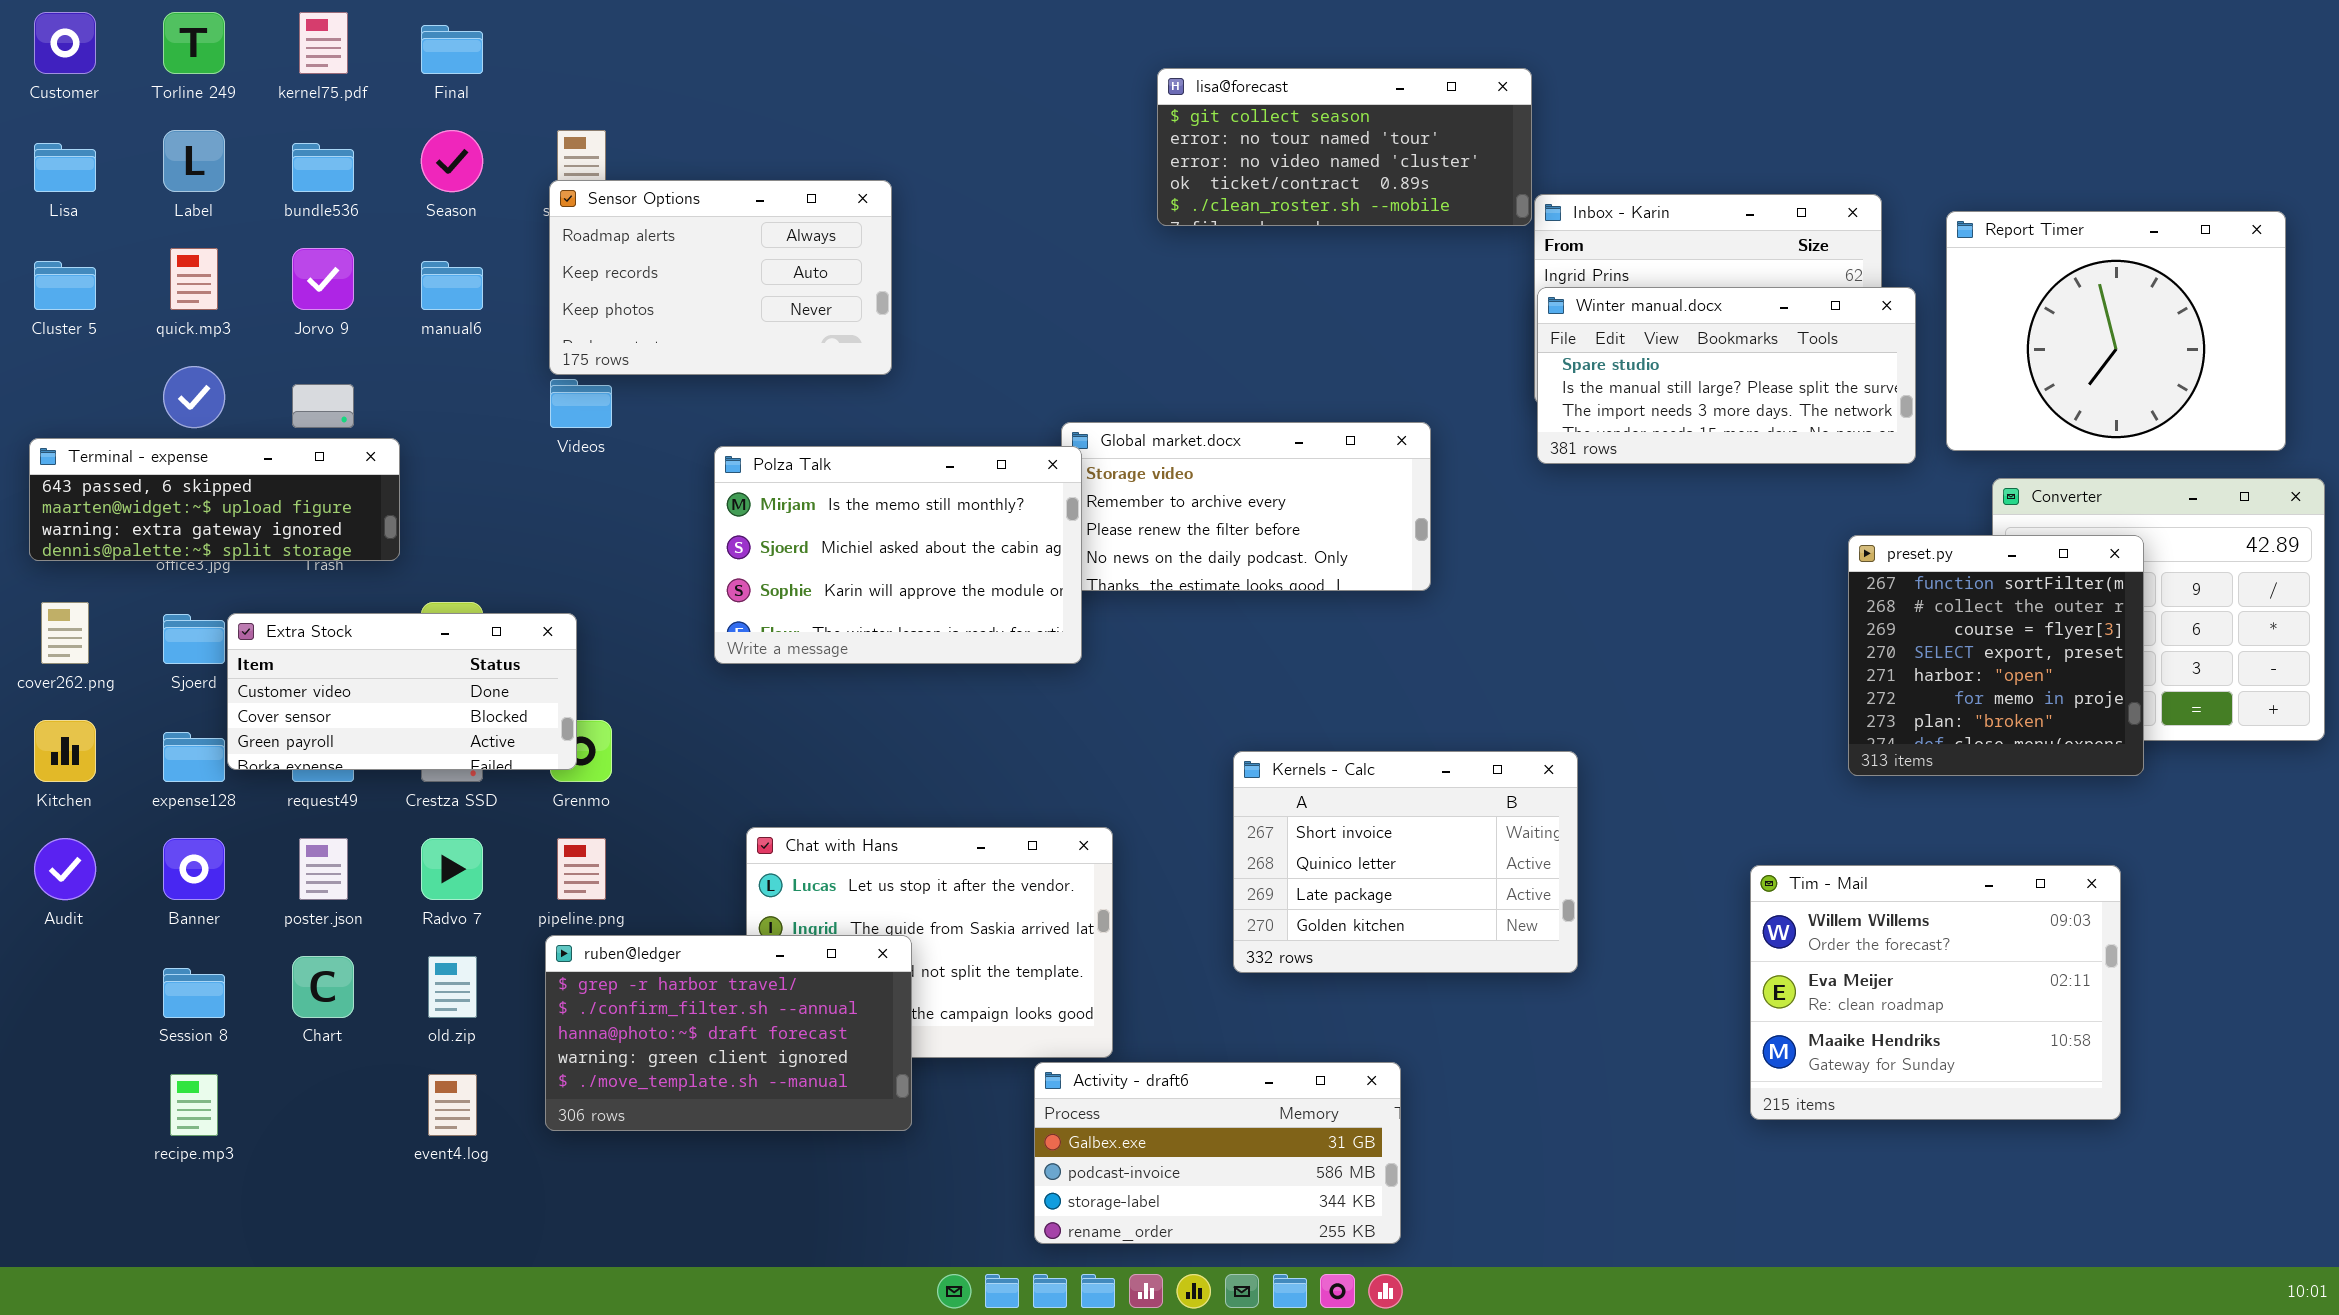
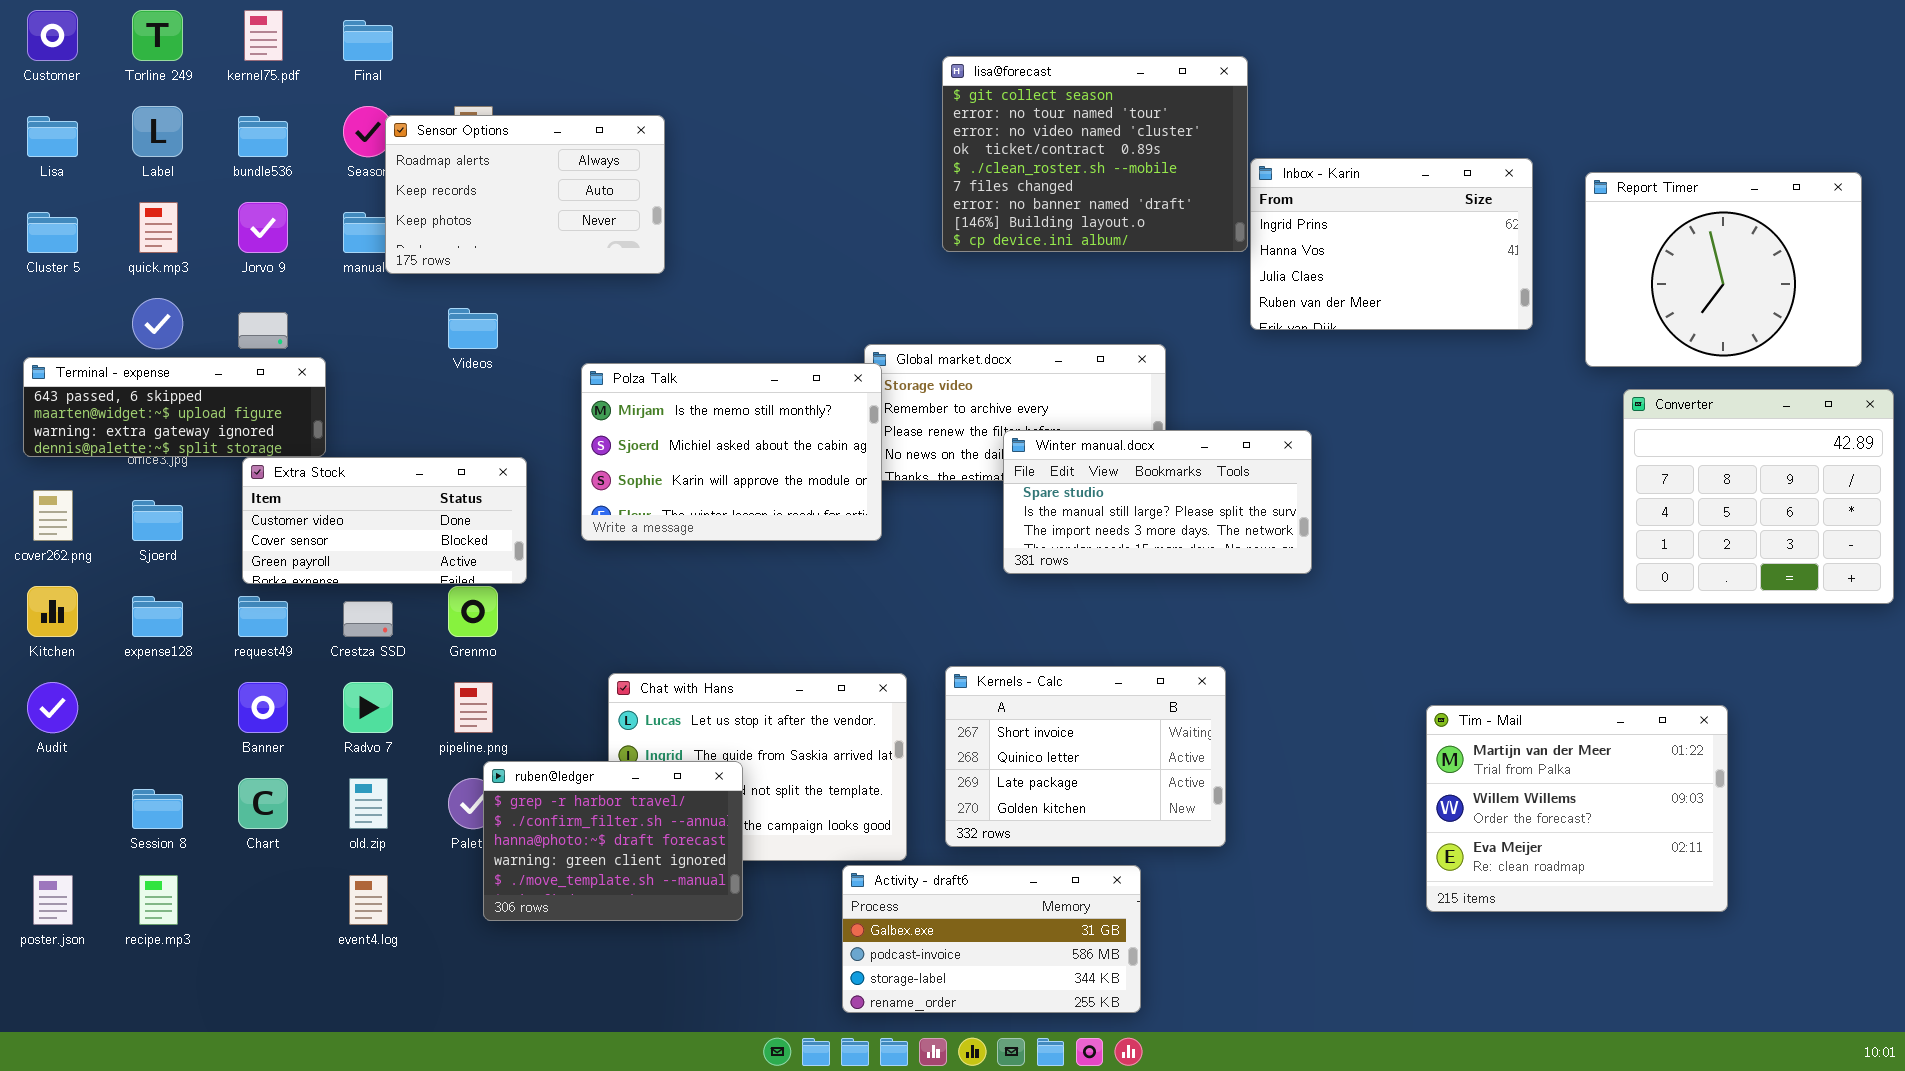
lisa@forecast: [1157,68,1532,226] -> [942,56,1248,252], resized
Sensor Options: [549,180,892,375] -> [385,115,665,274], moved
Winter manual.docx: [1537,287,1916,464] -> [1003,430,1312,574], moved
preset.py: [1848,535,2144,776] -> none, closed
Extra Stock: [227,613,577,770] -> [242,457,527,584], moved
Kernels - Calc: [1233,751,1578,973] -> [945,666,1226,847], moved
Banner: [163,838,225,900] -> [238,682,288,733], moved
poster.json: [299,838,348,900] -> [33,875,73,925], moved
Tim - Mail: [1750,865,2121,1120] -> [1426,705,1728,912], scrolled up 1 row
ruben@ledger: [545,935,912,1131] -> [483,761,743,921], resized

